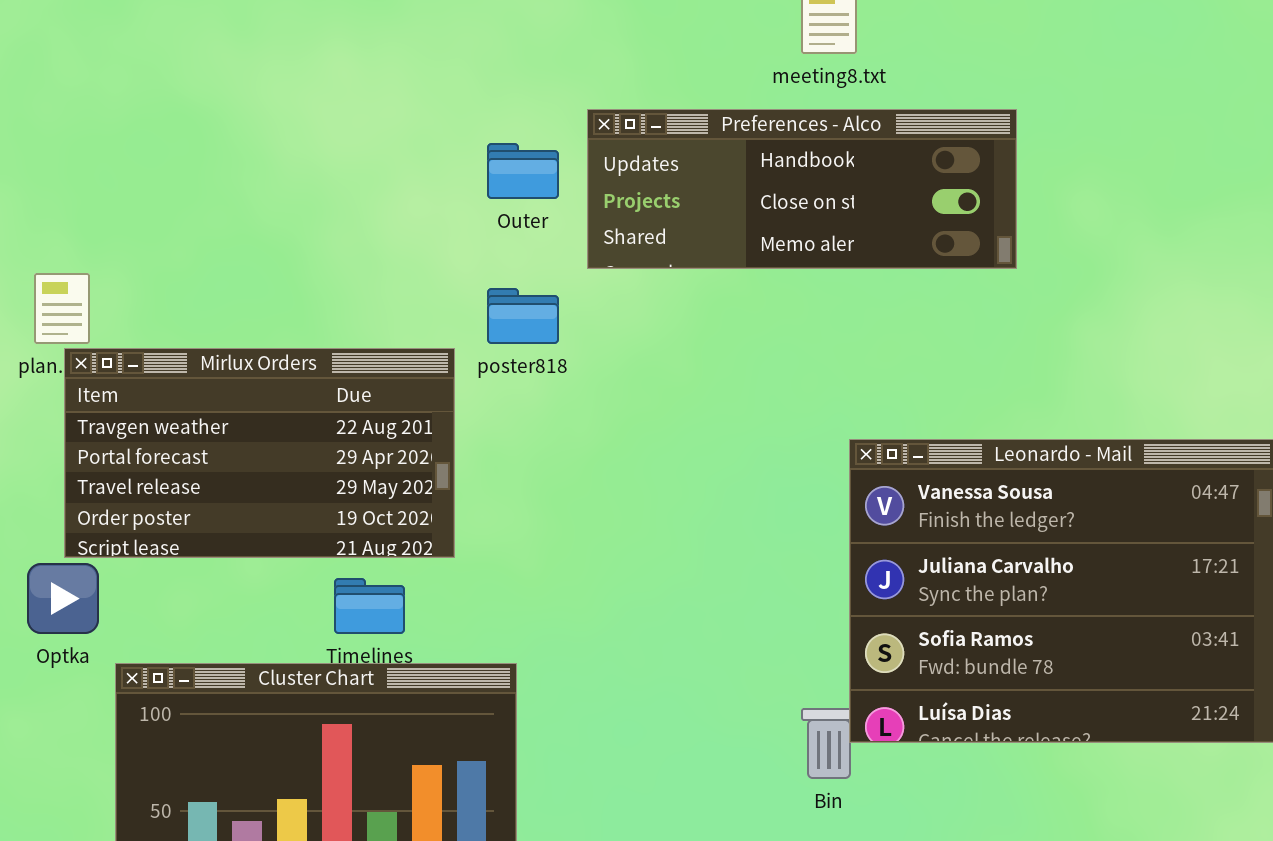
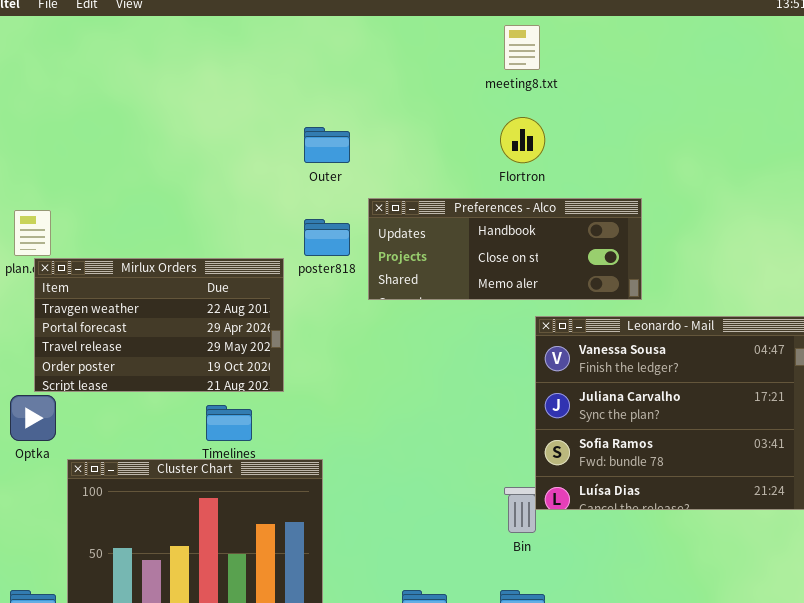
Preferences - Alco: [587,109,1017,269] -> [368,198,642,300], moved

